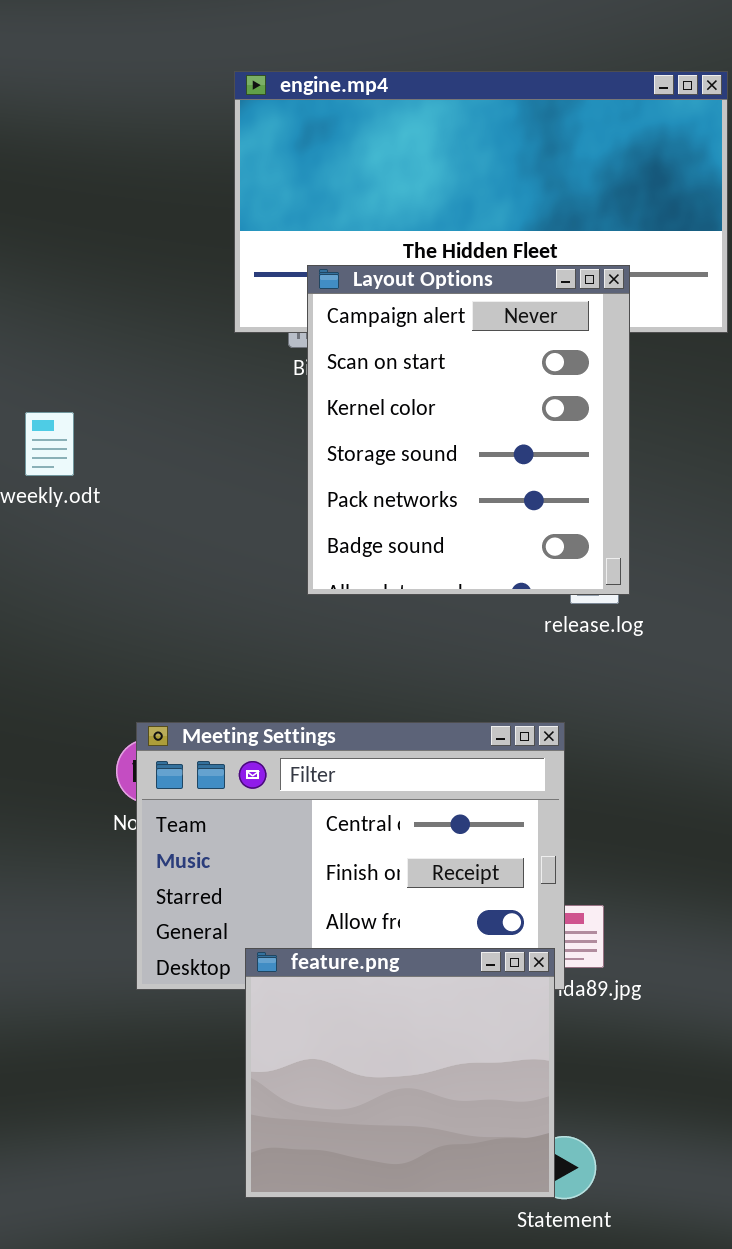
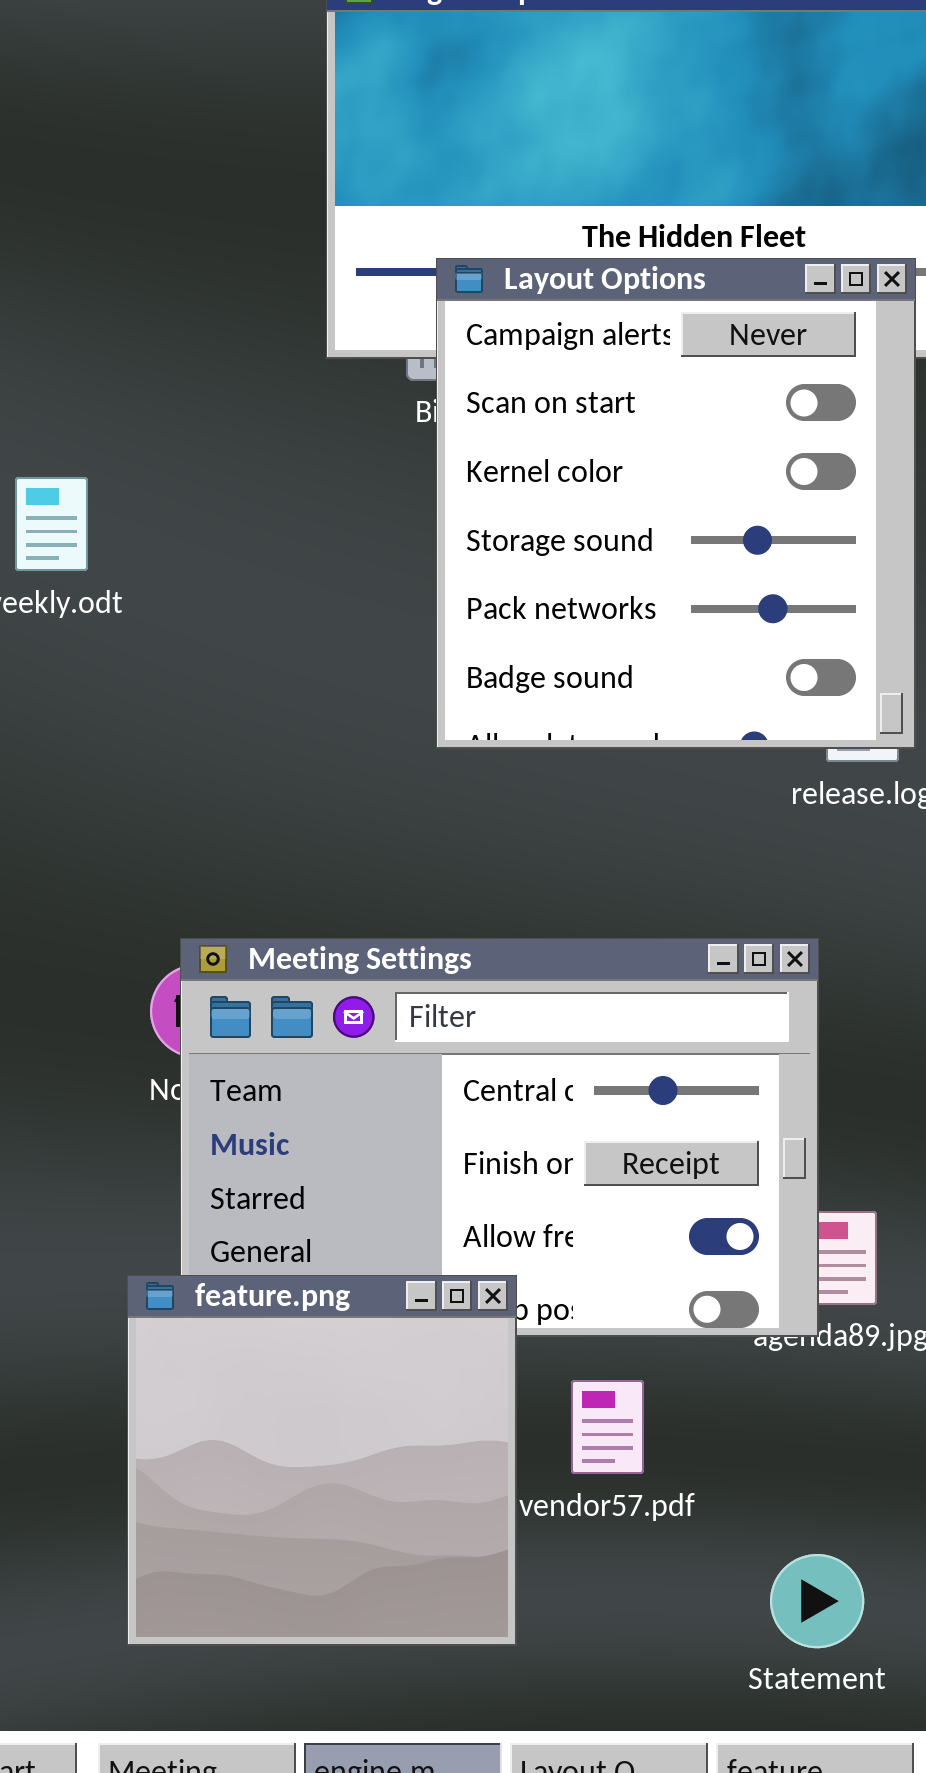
feature.png: [245,948,555,1198] -> [127,1275,517,1646], moved, resized

